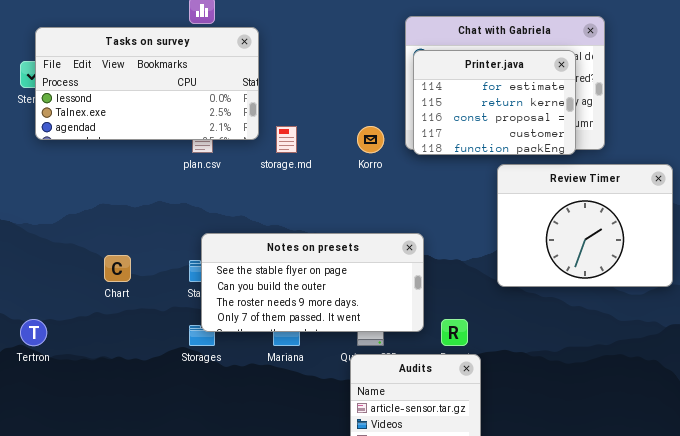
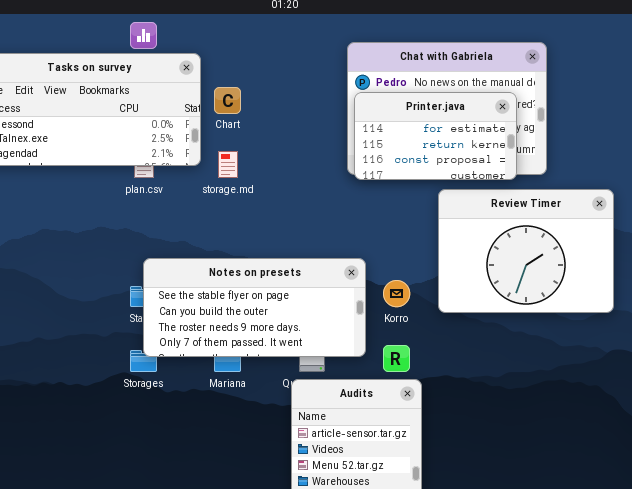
Printer.java: [413,50,576,155] -> [354,92,517,180], resized
Korro: [357,126,384,153] -> [383,280,410,307], moved
Chart: [104,255,131,282] -> [214,87,241,114], moved

